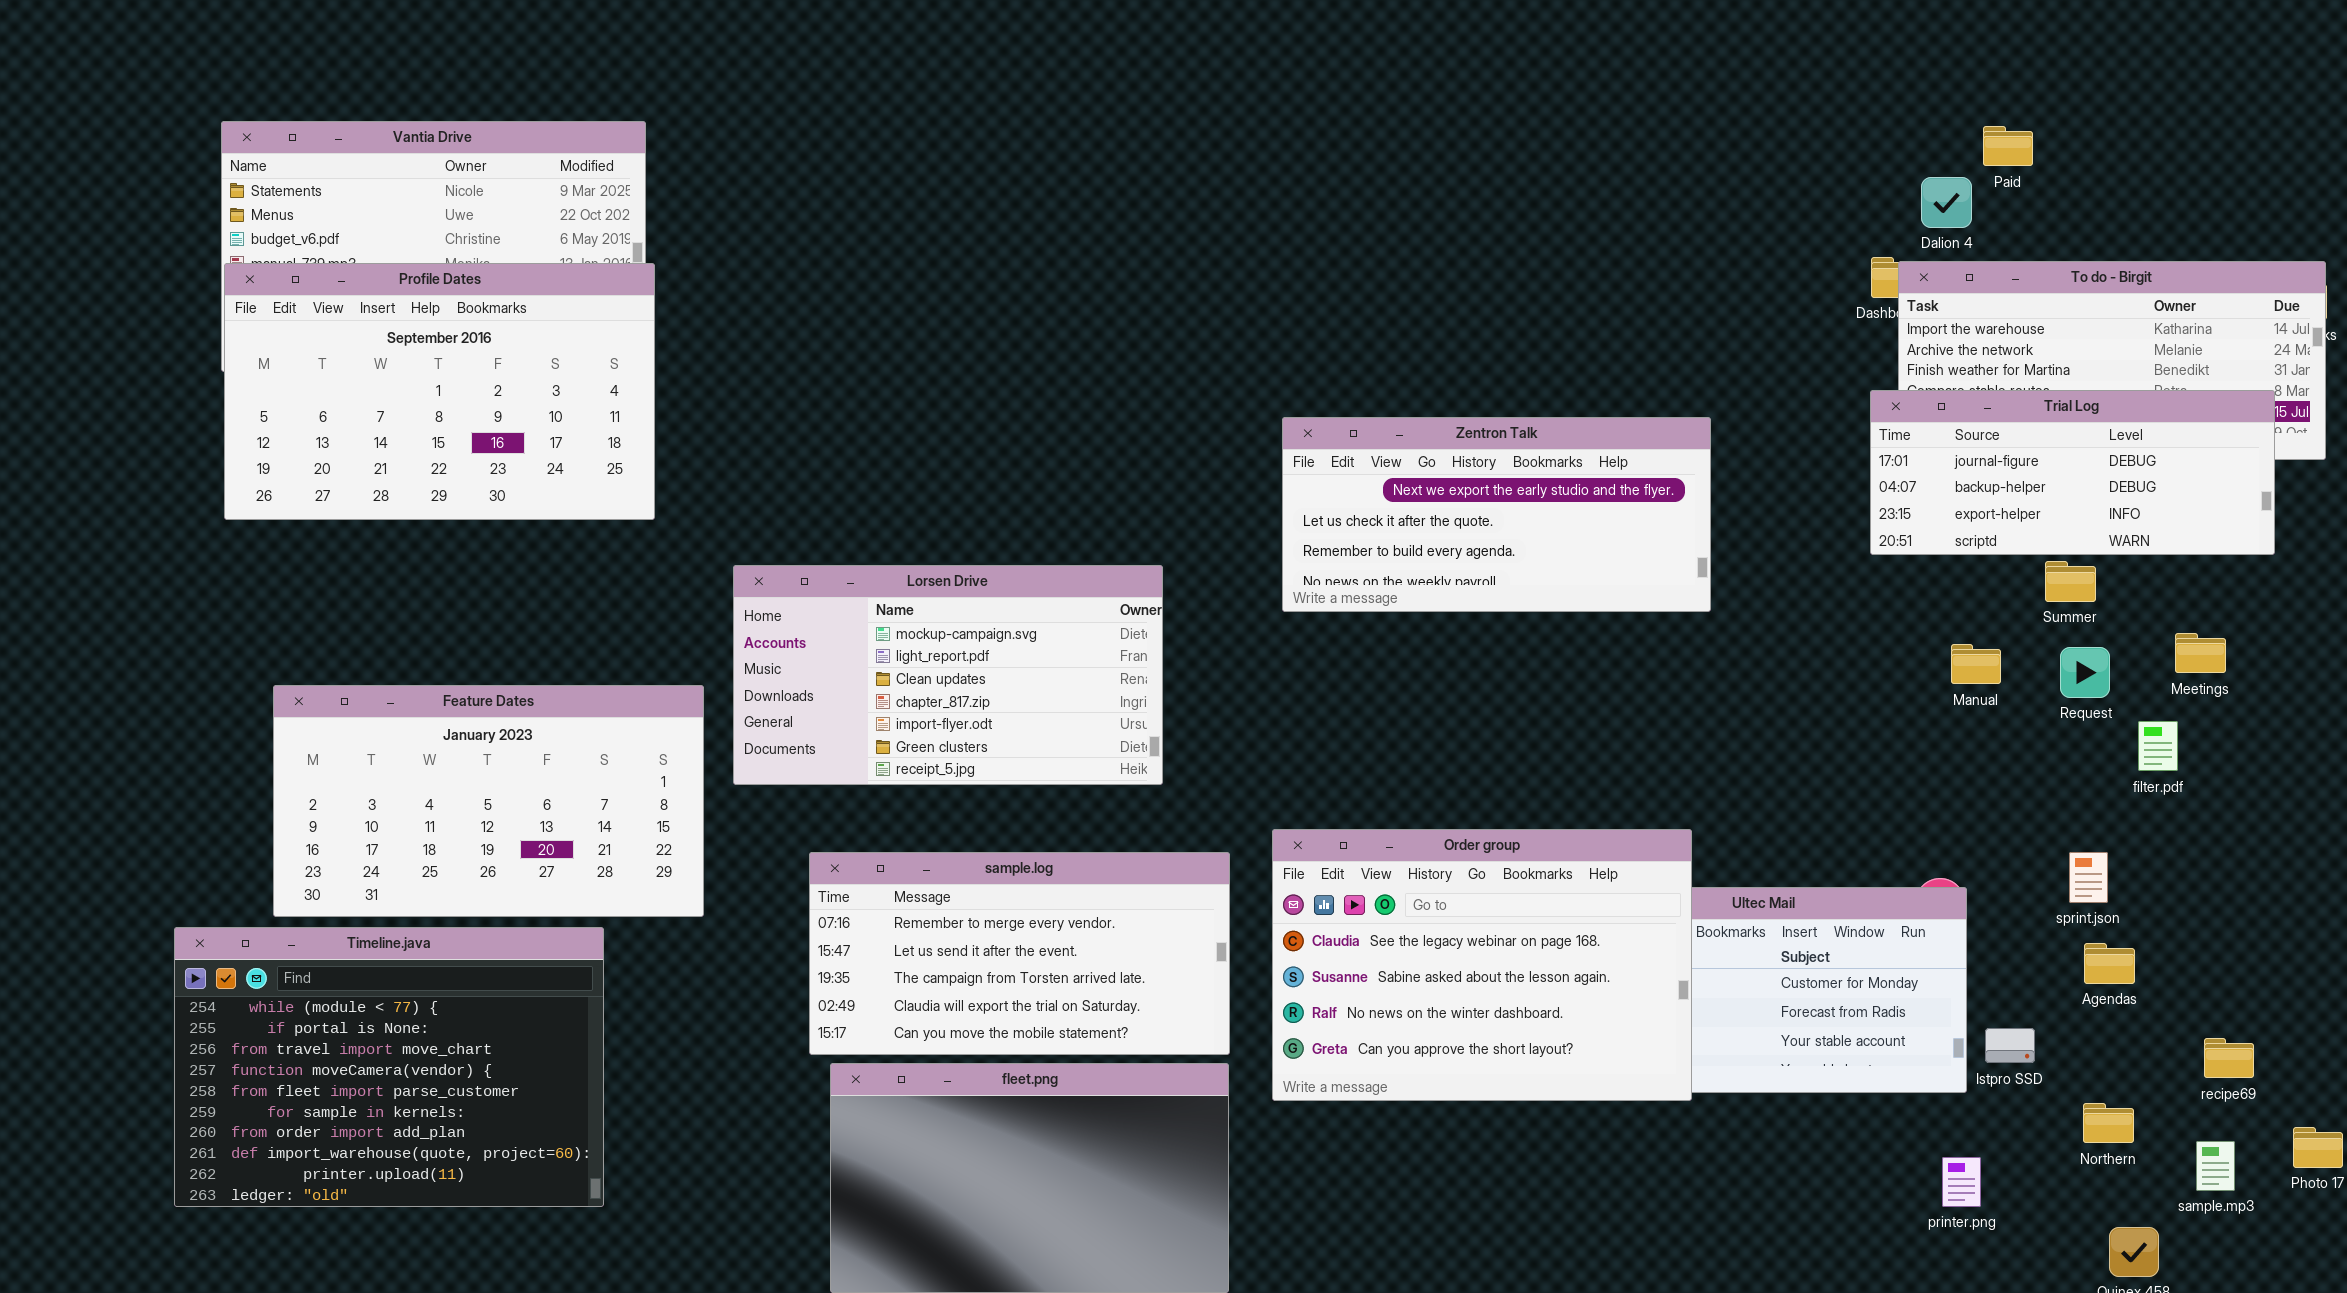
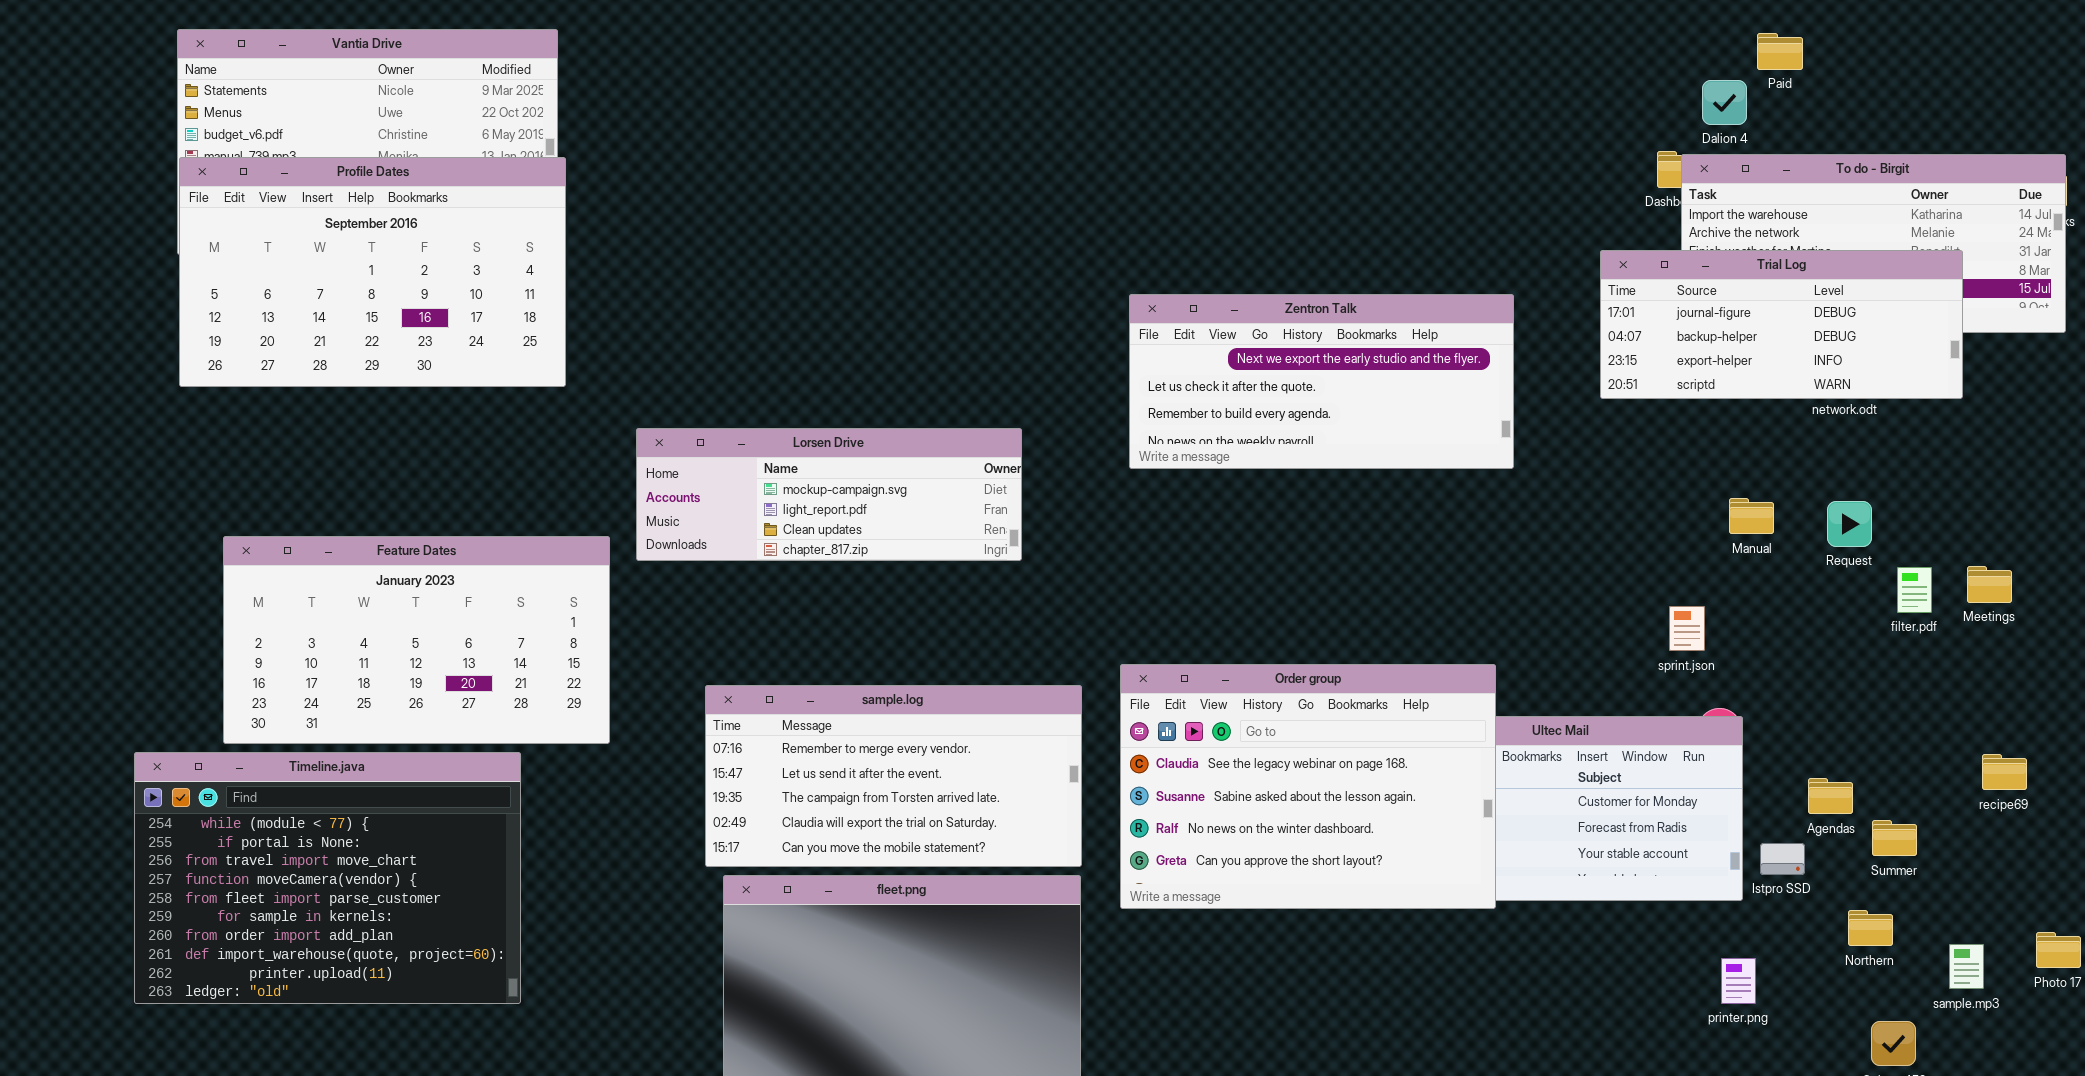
Trial Log: [1870,390,2275,555] -> [1600,250,1963,399], moved
Summer: [2045,561,2096,602] -> [1872,820,1917,856], moved
Lorsen Drive: [733,565,1163,785] -> [636,428,1022,561], resized
Meetings: [2175,633,2226,673] -> [1967,566,2012,603], moved
sprint.json: [2069,852,2108,903] -> [1669,606,1705,651], moved
Agendas: [2084,943,2135,984] -> [1808,778,1853,814], moved
recipe69: [2204,1038,2254,1078] -> [1982,754,2027,790], moved

